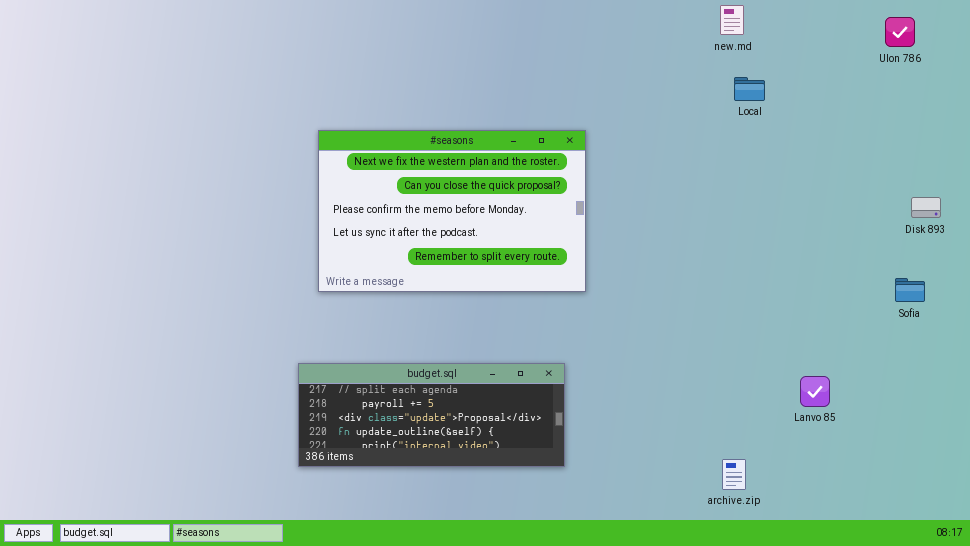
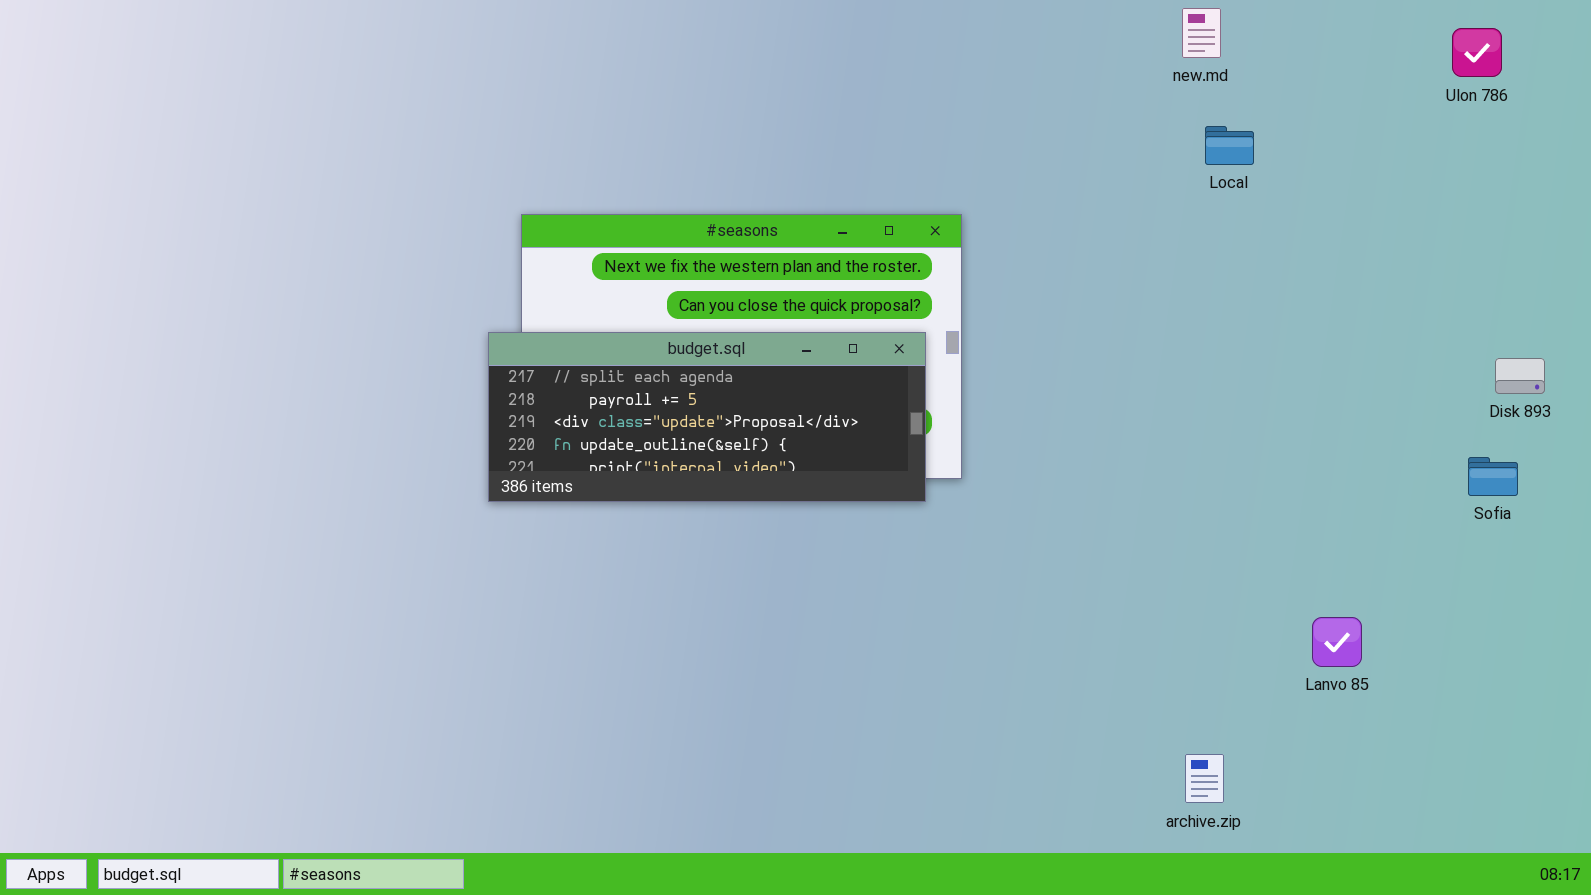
Disk 893: [911,197,941,218] -> [1495,358,1545,394], moved
budget.sql: [298,363,565,467] -> [488,332,926,502], moved

